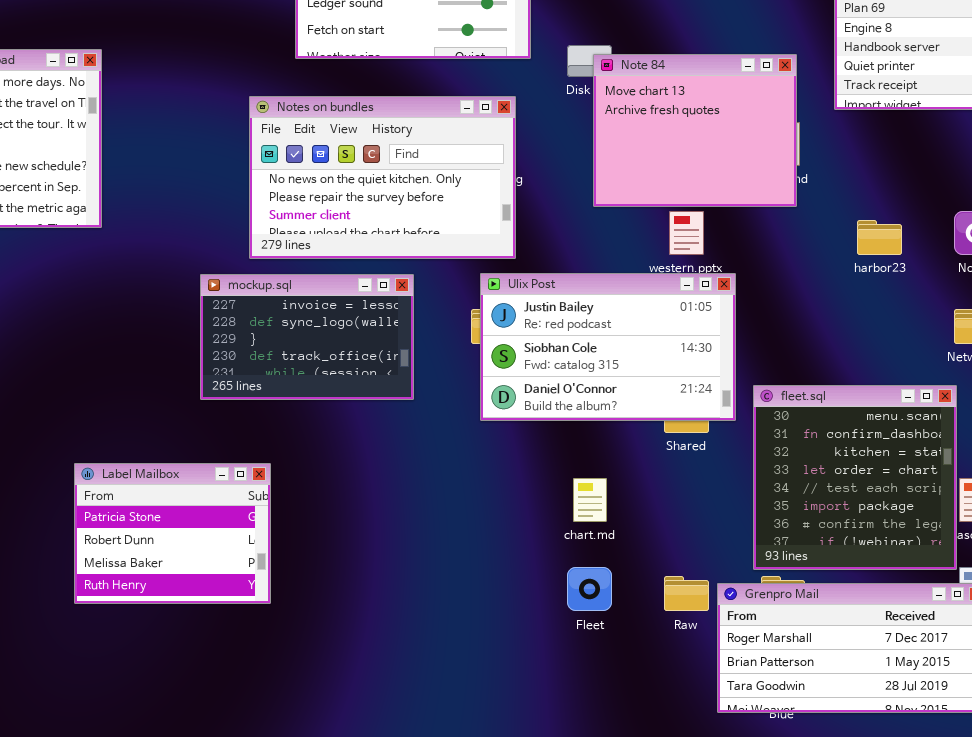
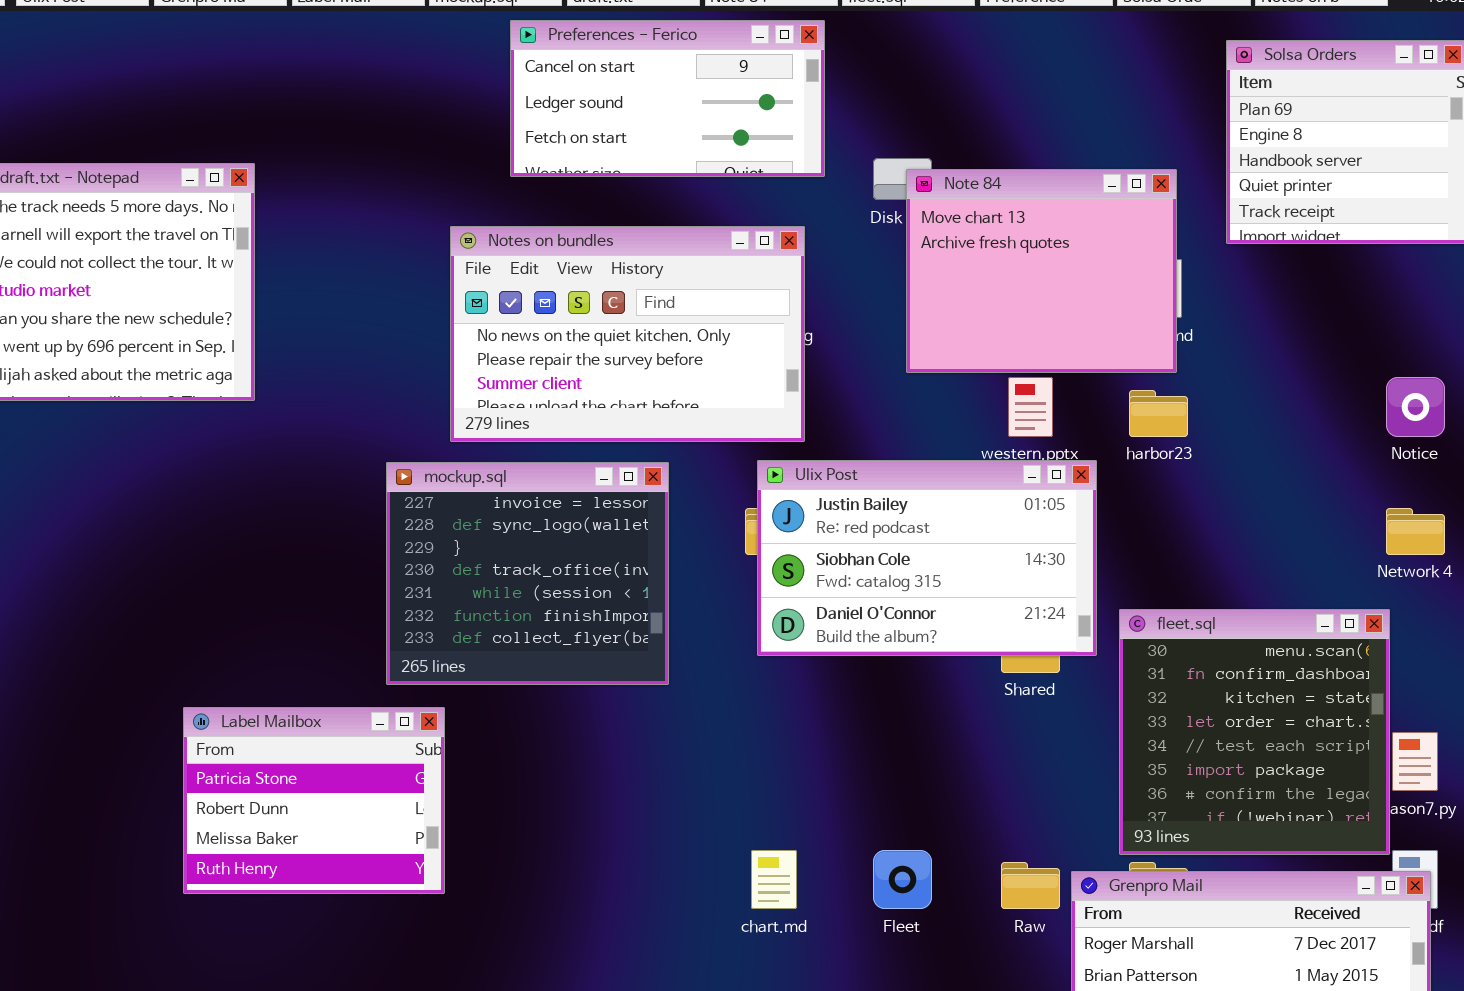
harbor23: [857,220,902,255] -> [1129,390,1188,437], moved
mockup.sql: [200,274,414,400] -> [386,462,669,685], resized
Label Mailbox: [74,463,271,604] -> [183,707,445,894], moved
chart.md: [573,478,607,522] -> [751,850,797,909], moved

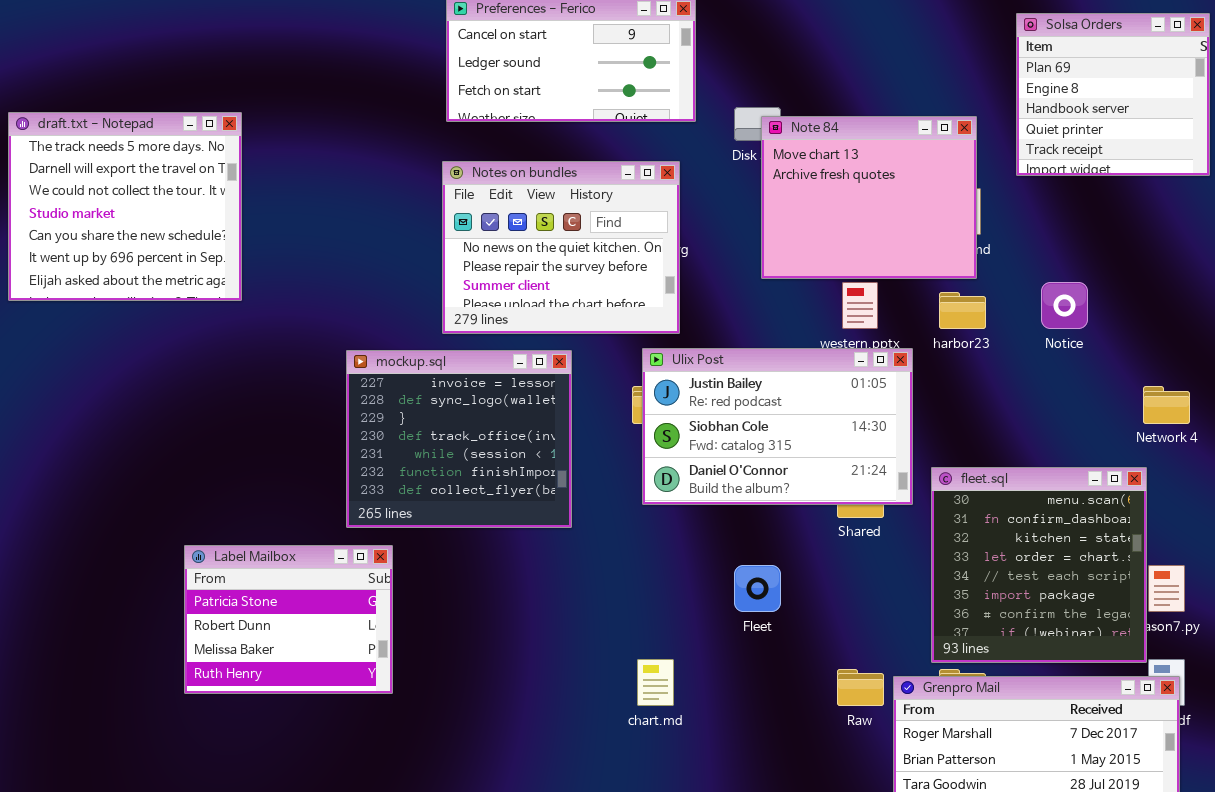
Notes on bundles: [450,226,805,442] -> [442,161,680,334], resized
Notice: [1386,377,1445,437] -> [1041,282,1088,329], moved
Fleet: [873,850,932,909] -> [734,565,781,612], moved

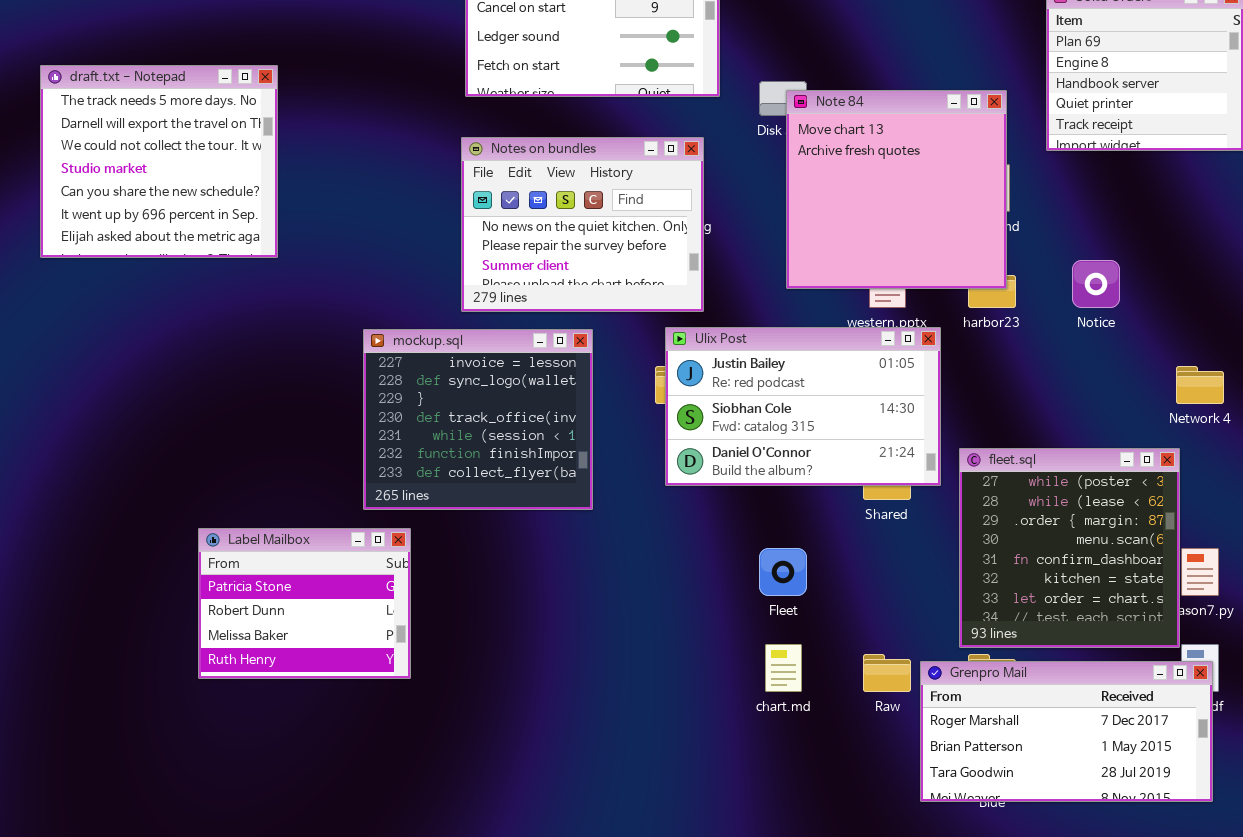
draft.txt - Notepad: [8,112,242,301] -> [40,65,278,258], moved
Note 84: [761,116,977,279] -> [786,90,1007,289], resized
fleet.sql: [931,467,1147,663] -> [959,448,1180,648], scrolled up 3 rows
chart.md: [637,659,674,706] -> [765,644,802,692], moved

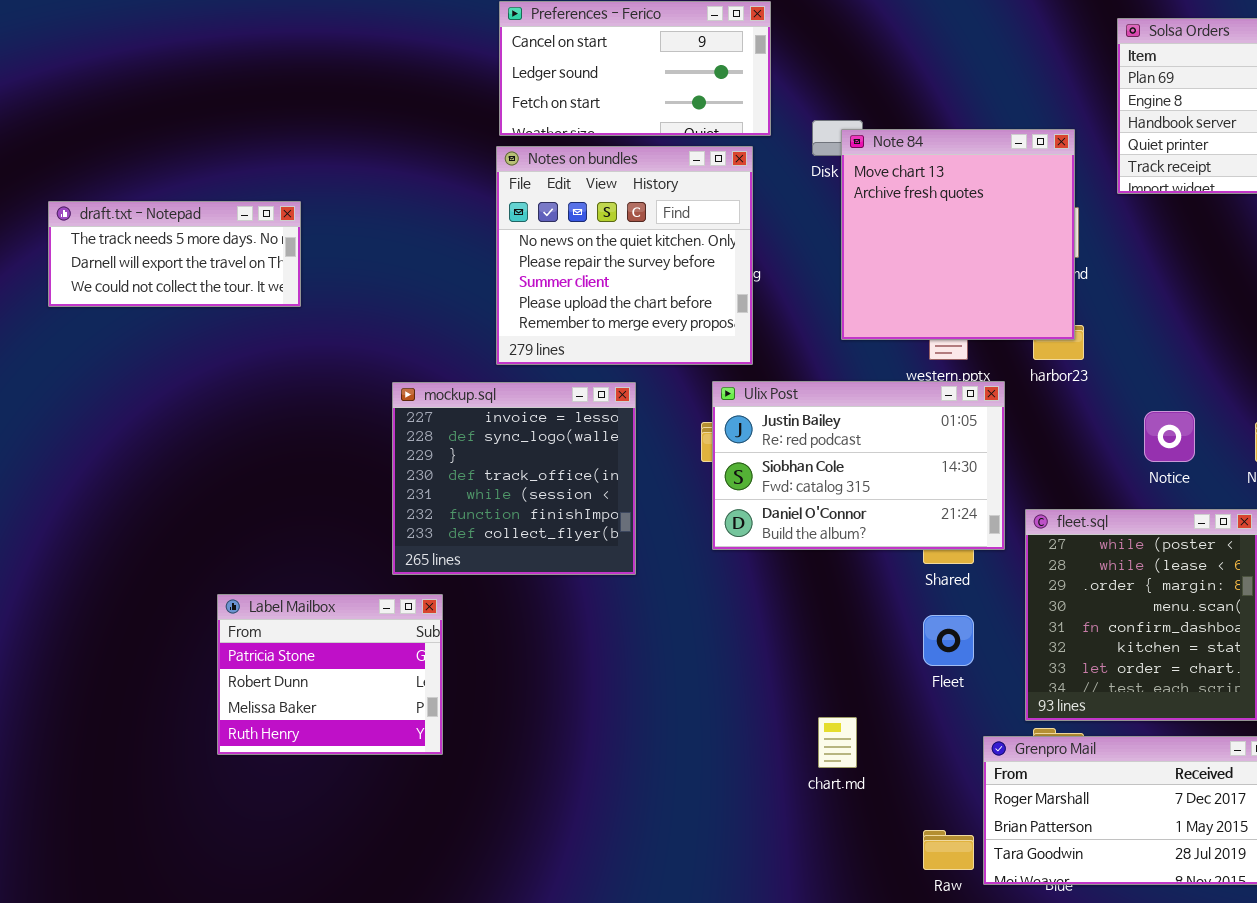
draft.txt - Notepad: [40,65,278,258] -> [48,201,301,307], resized
Notes on bundles: [461,137,704,312] -> [496,146,753,365], resized
Notice: [1072,260,1120,308] -> [1144,411,1195,462], moved
Fleet: [759,548,807,596] -> [923,615,974,666], moved
Raw: [863,654,911,692] -> [923,830,974,870], moved

